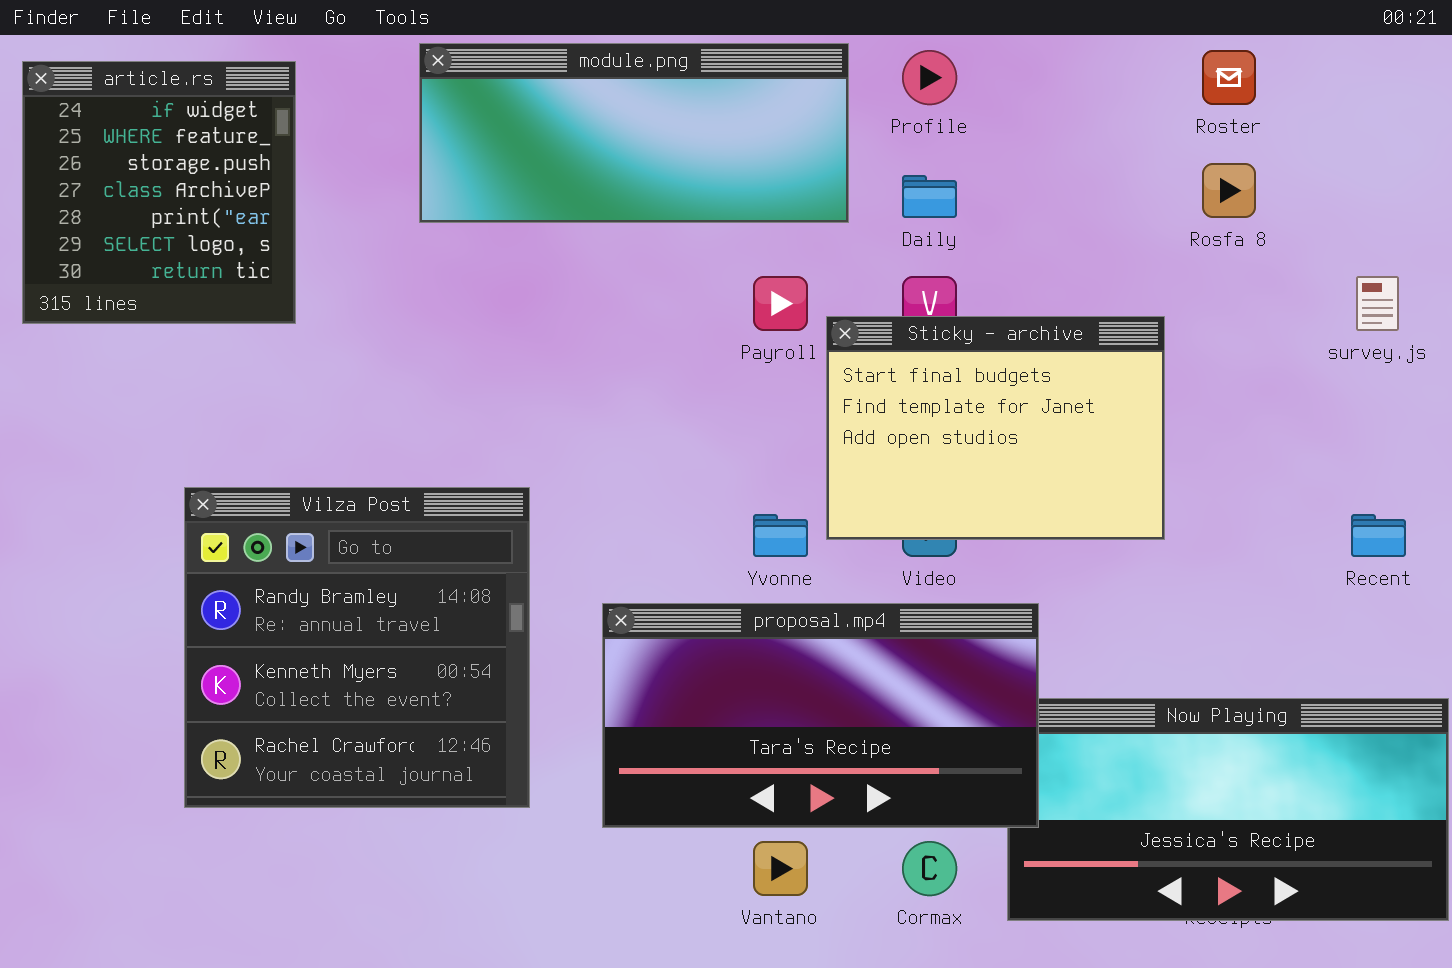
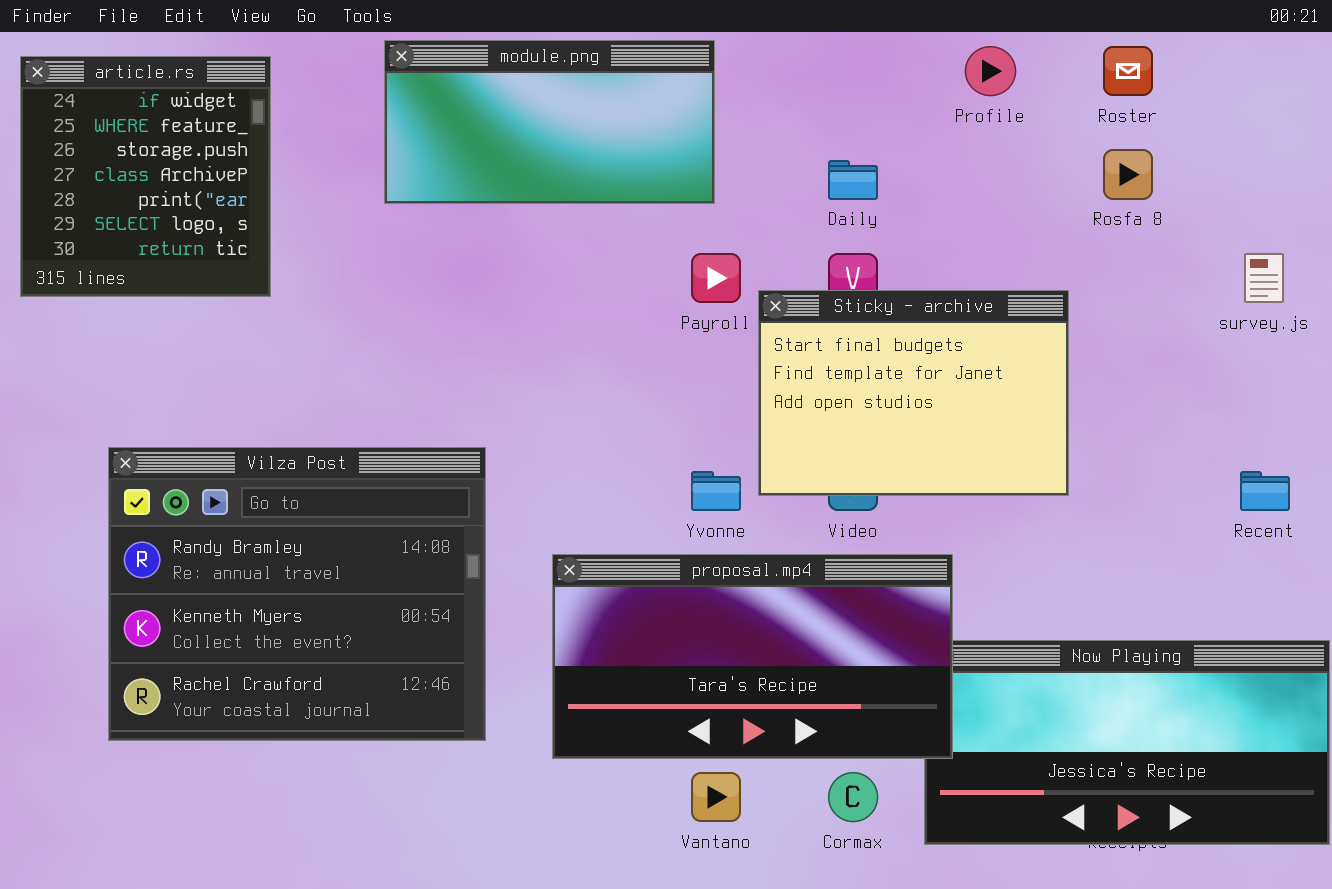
module.png: [419,43,849,223] -> [384,40,715,204], resized
Profile: [902,50,957,105] -> [965,46,1016,96], moved
Vilza Post: [184,487,530,808] -> [108,447,486,741], resized

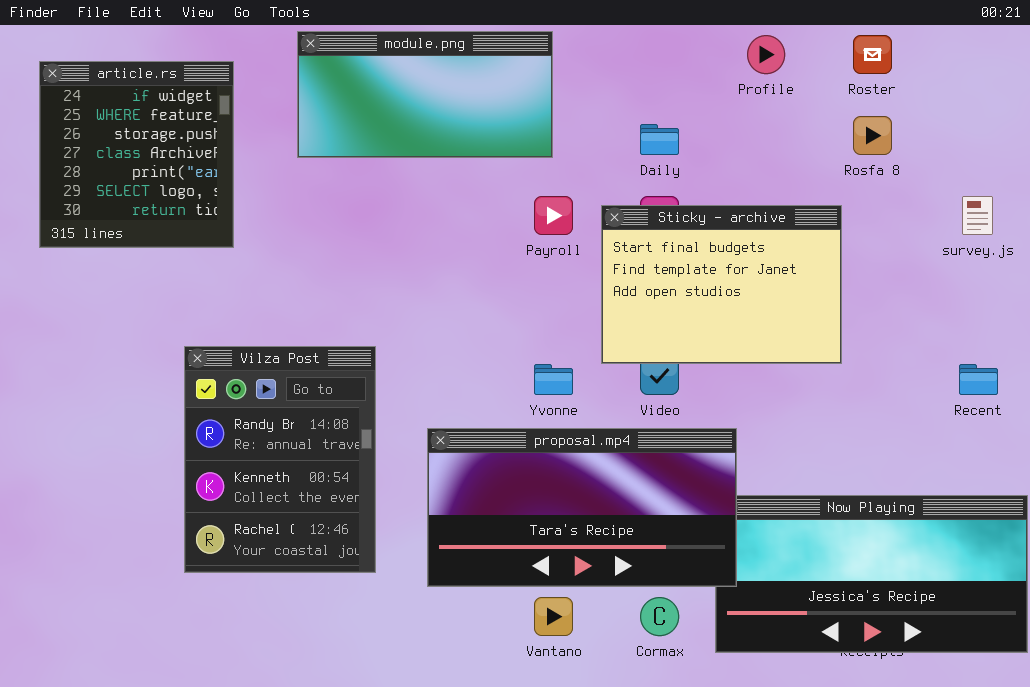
article.rs: [20,56,271,297] -> [39,61,234,248], moved
Sticky - archive: [758,290,1069,496] -> [601,205,842,364], moved
Vilza Post: [108,447,486,741] -> [184,346,376,573], resized

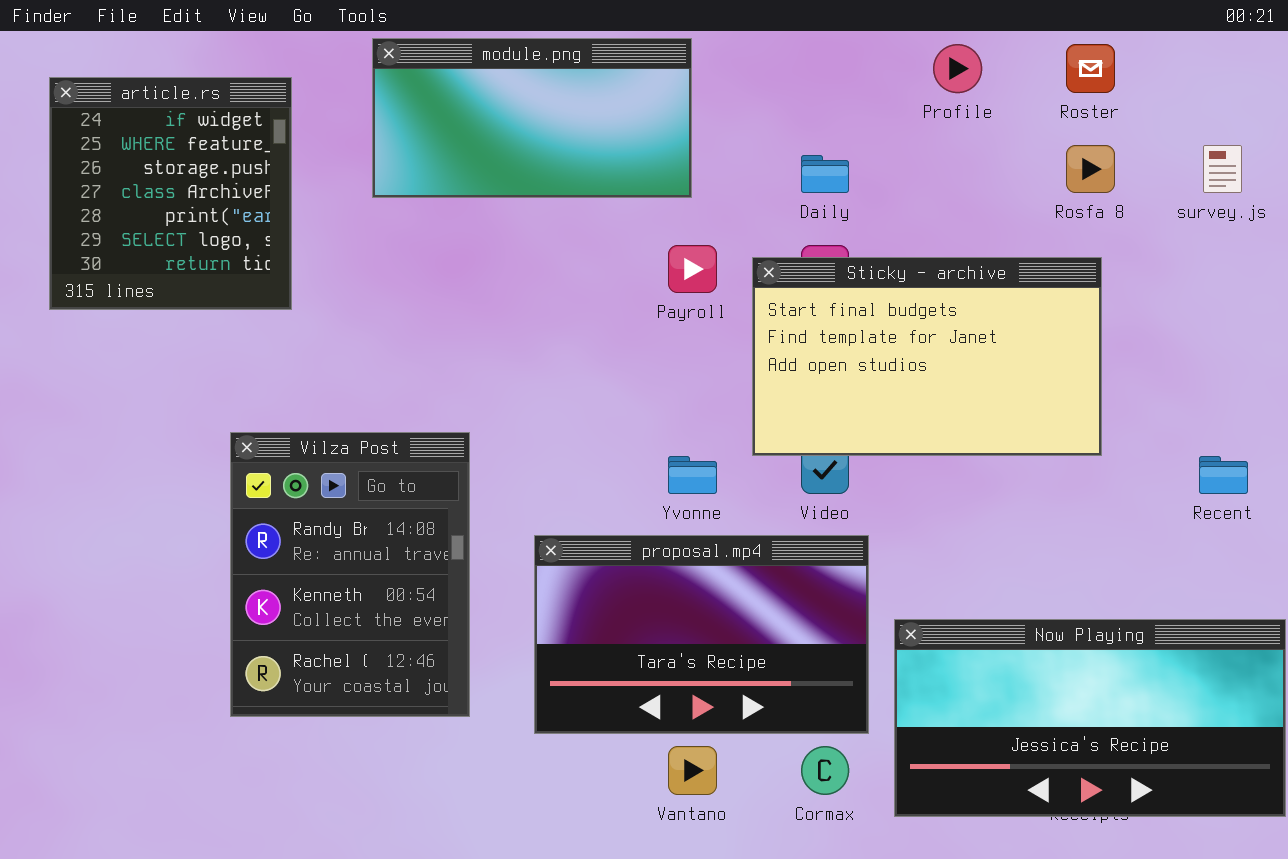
survey.js: [962,196,993,235] -> [1203,145,1242,193], moved
Sticky - archive: [601,205,842,364] -> [752,257,1102,456], resized
proposal.mp4: [427,428,737,587] -> [534,535,869,734], resized

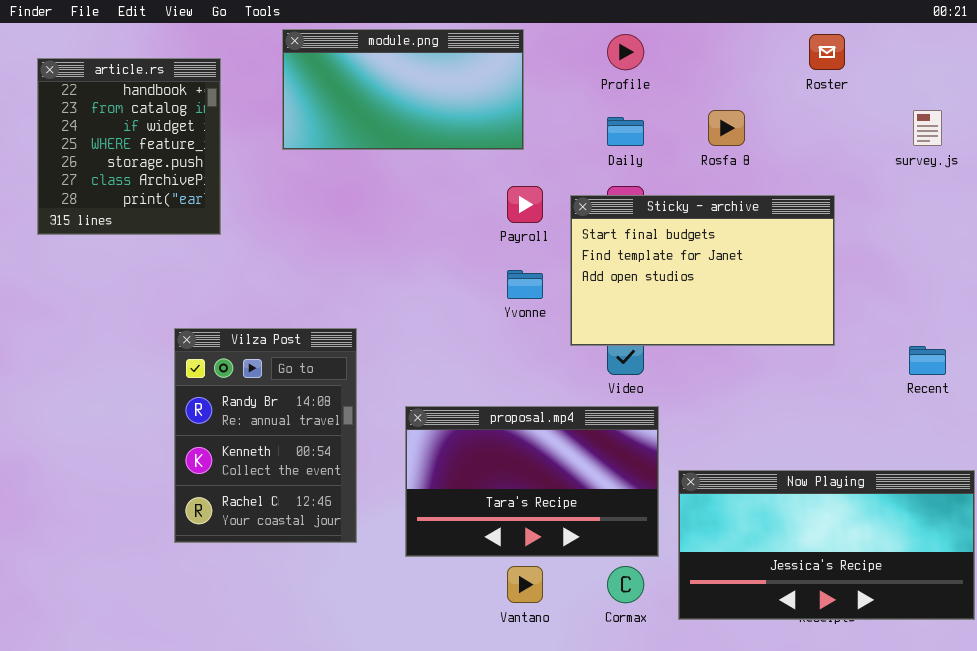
Profile: [933,44,982,93] -> [607,34,644,70], moved
article.rs: [49,77,292,310] -> [37,58,221,235], scrolled up 2 rows
Rosfa 8: [1066,145,1115,193] -> [708,110,745,146], moved
Yvonne: [668,456,717,494] -> [507,270,543,299], moved

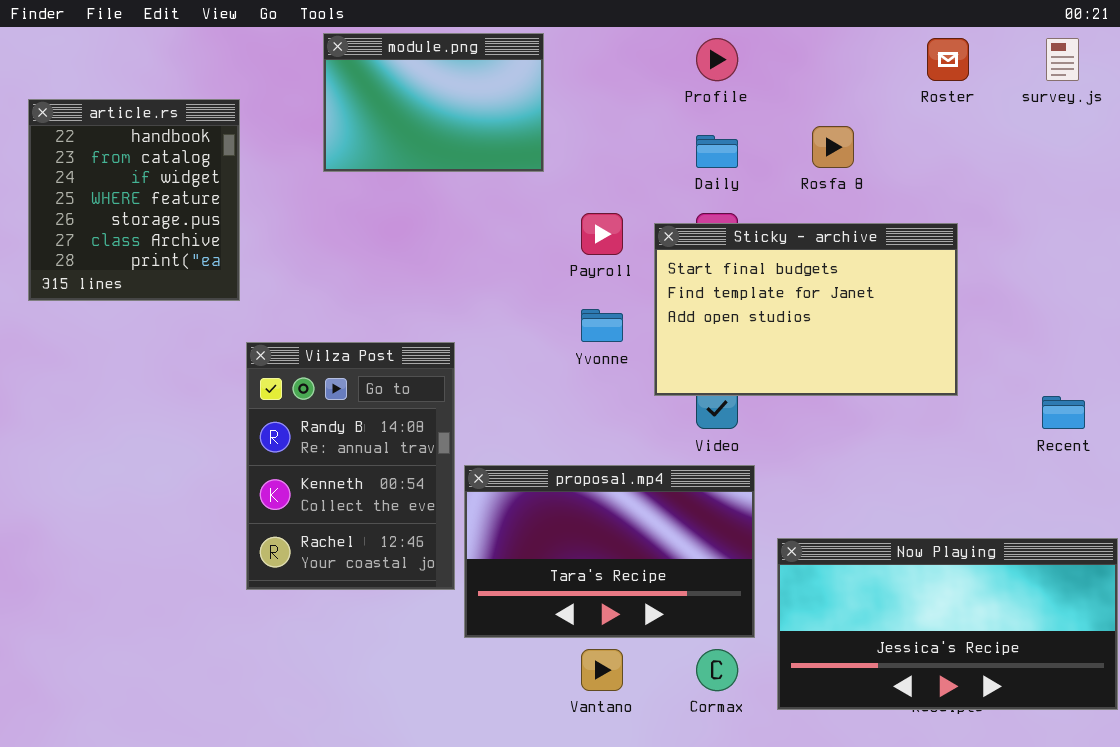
module.png: [282,29,524,150] -> [323,33,544,172], resized
article.rs: [37,58,221,235] -> [28,99,240,301], moved
survey.js: [913,110,942,146] -> [1046,38,1079,81], moved
Vilza Post: [174,328,357,543] -> [246,342,455,590], moved

